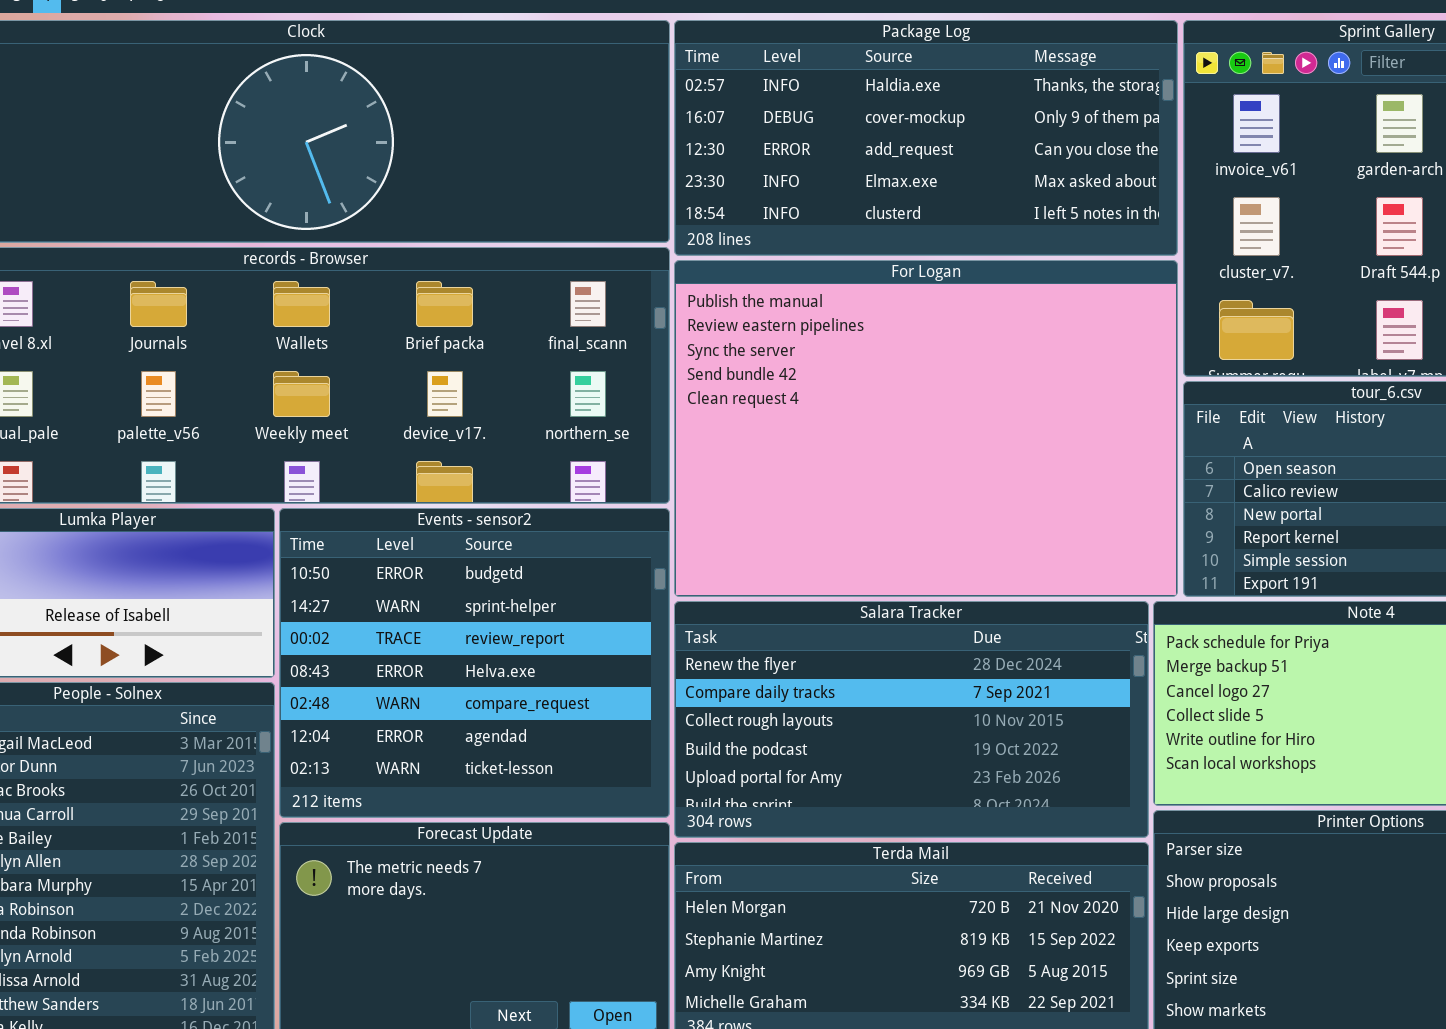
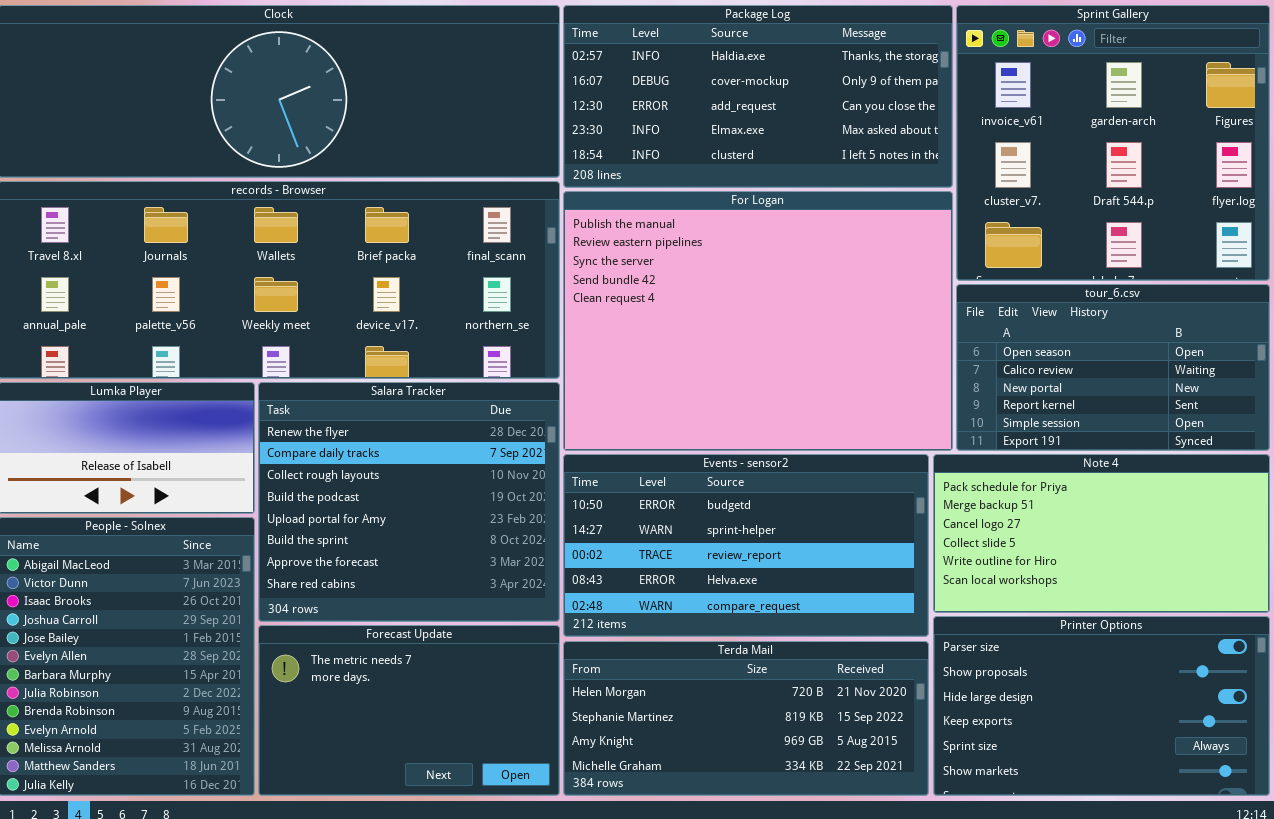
Events - sensor2: [279,508,670,818] -> [563,454,929,637], moved, resized
Salara Tracker: [674,601,1149,838] -> [258,382,560,622], moved, resized

